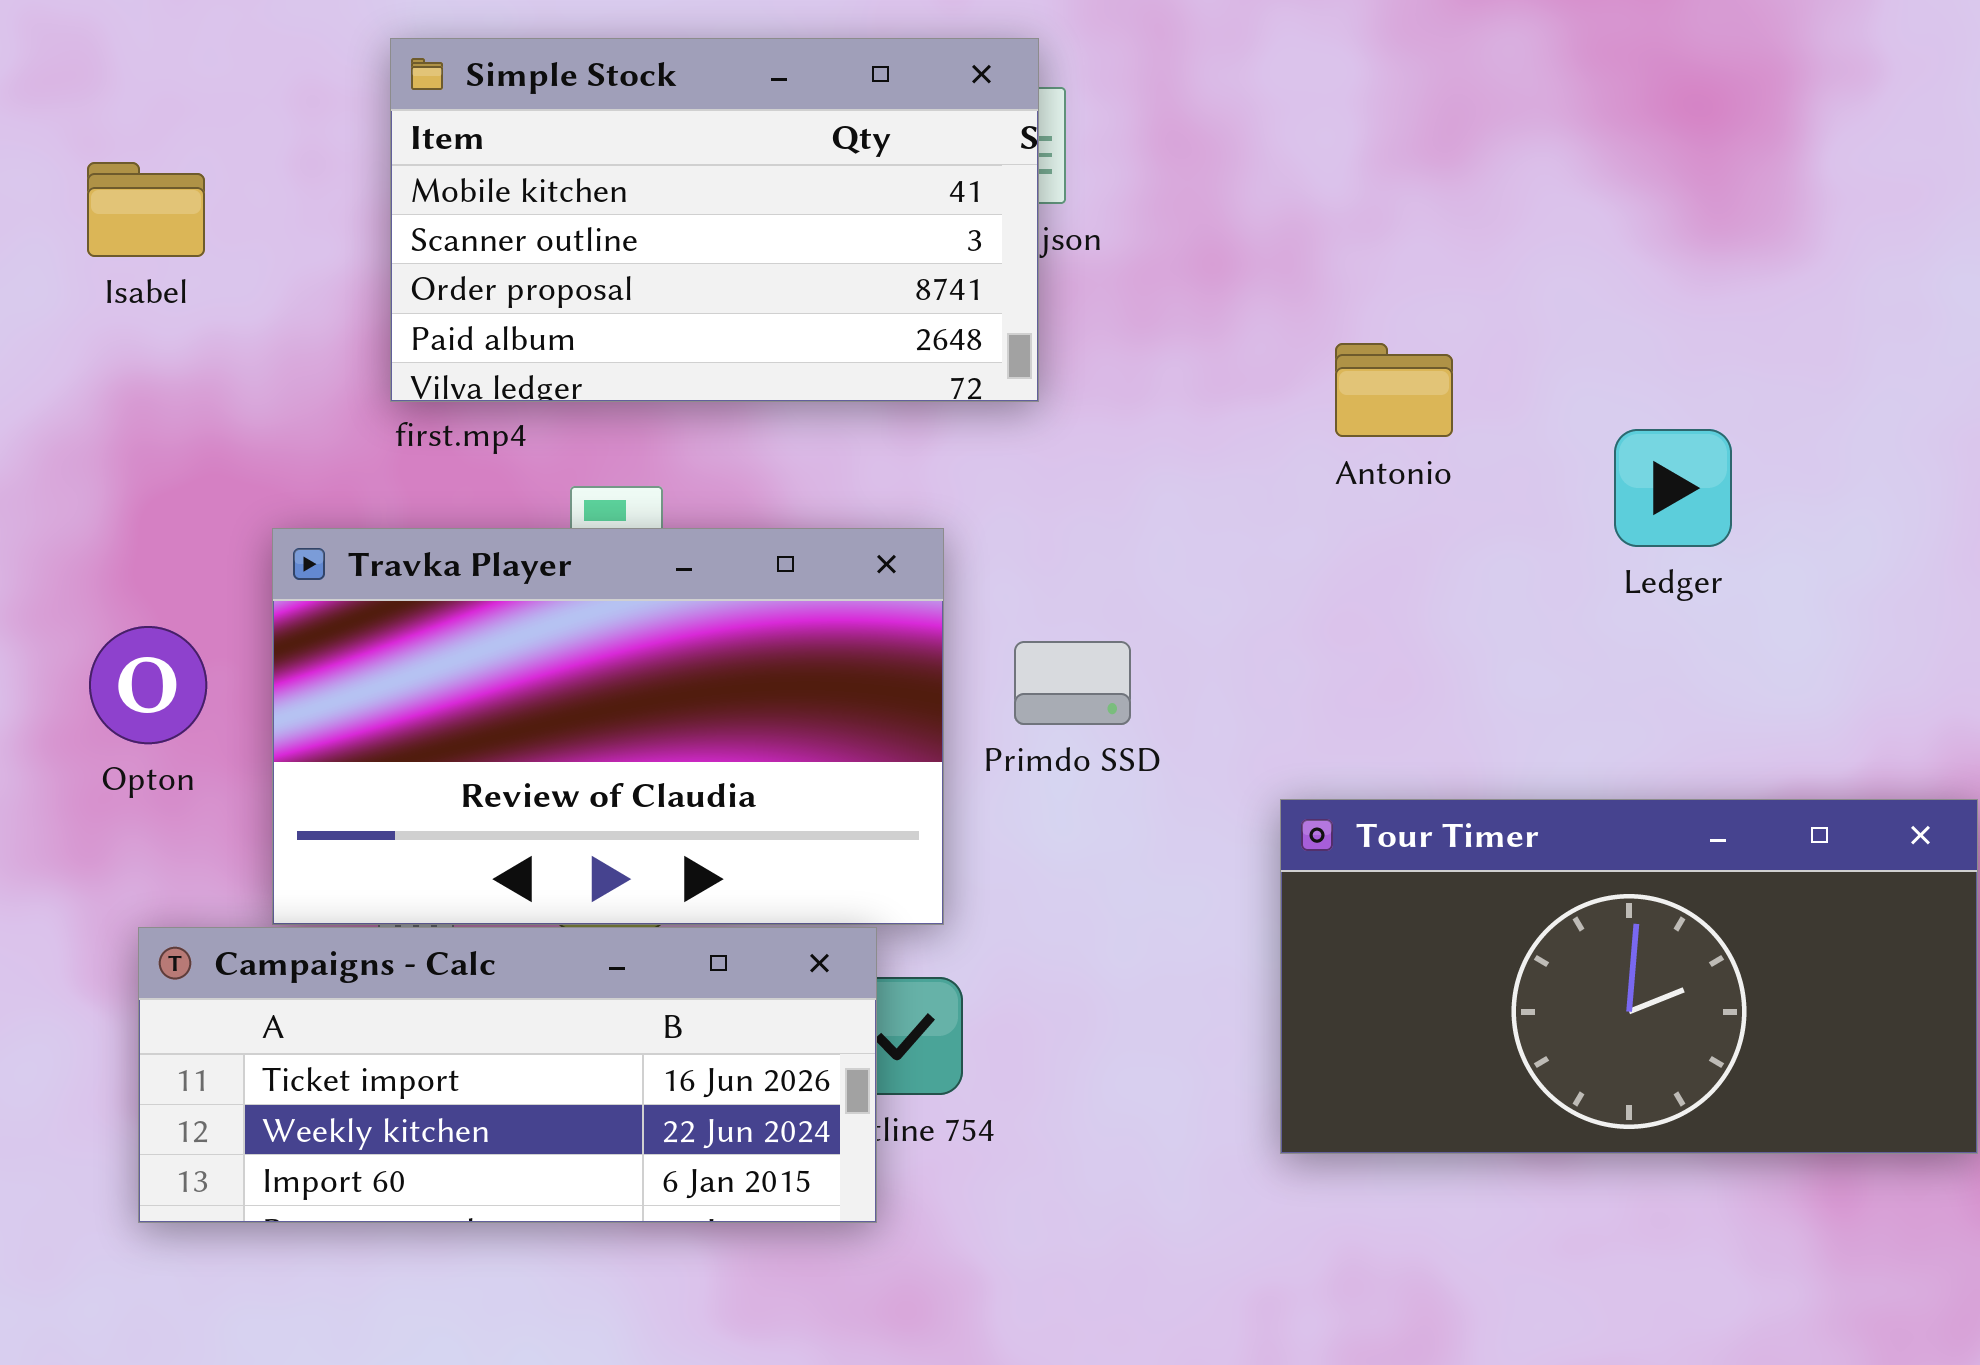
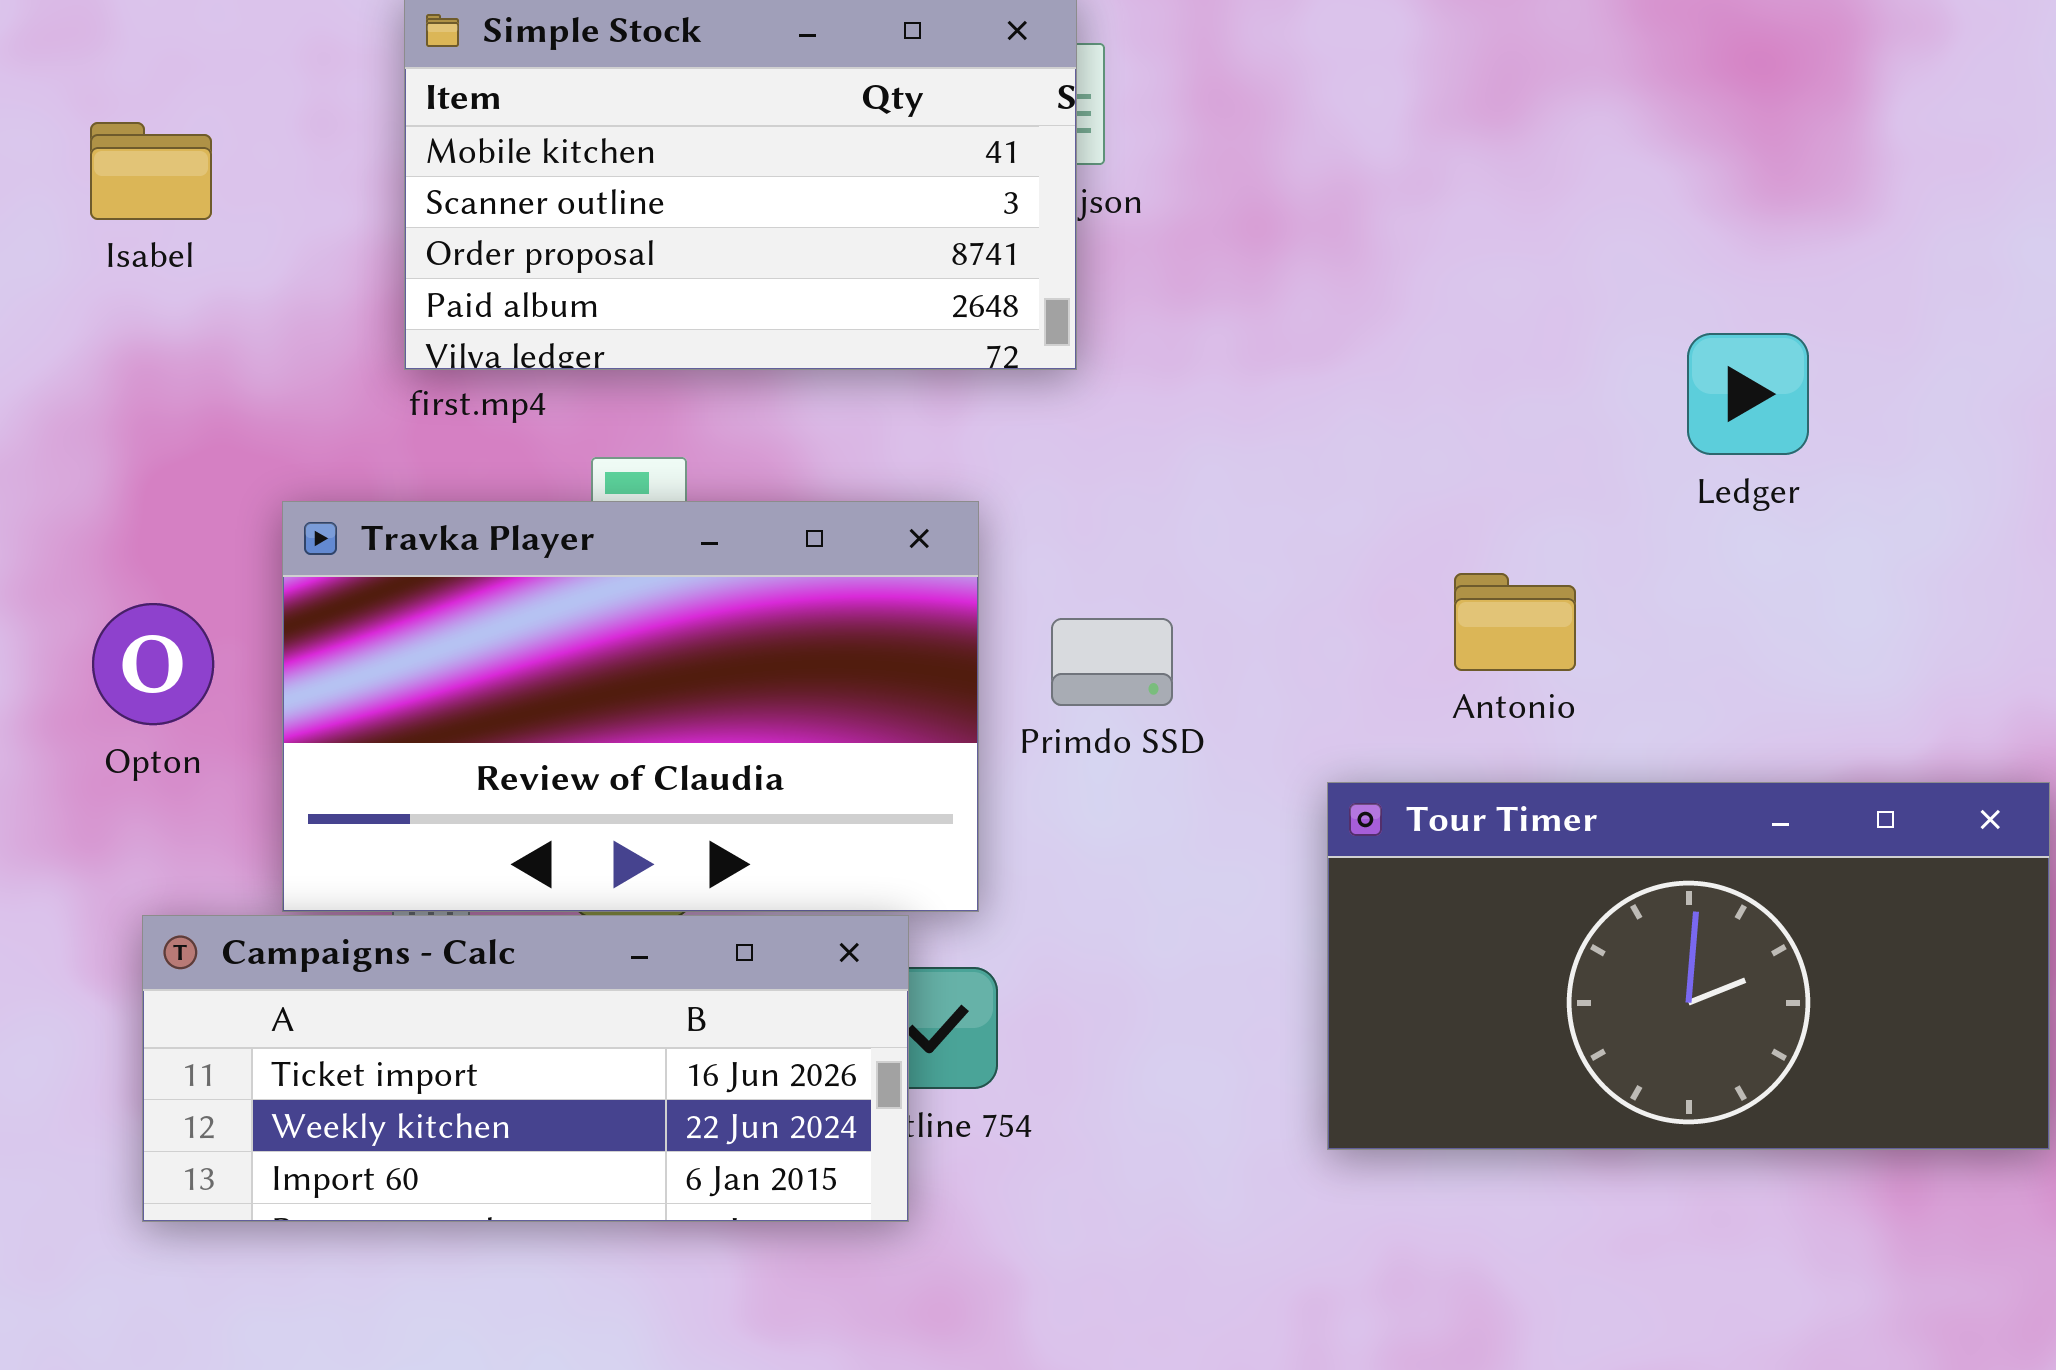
Antonio: [1335,343,1453,437] -> [1454,573,1576,671], moved
Ledger: [1614,429,1732,547] -> [1687,333,1809,455], moved

